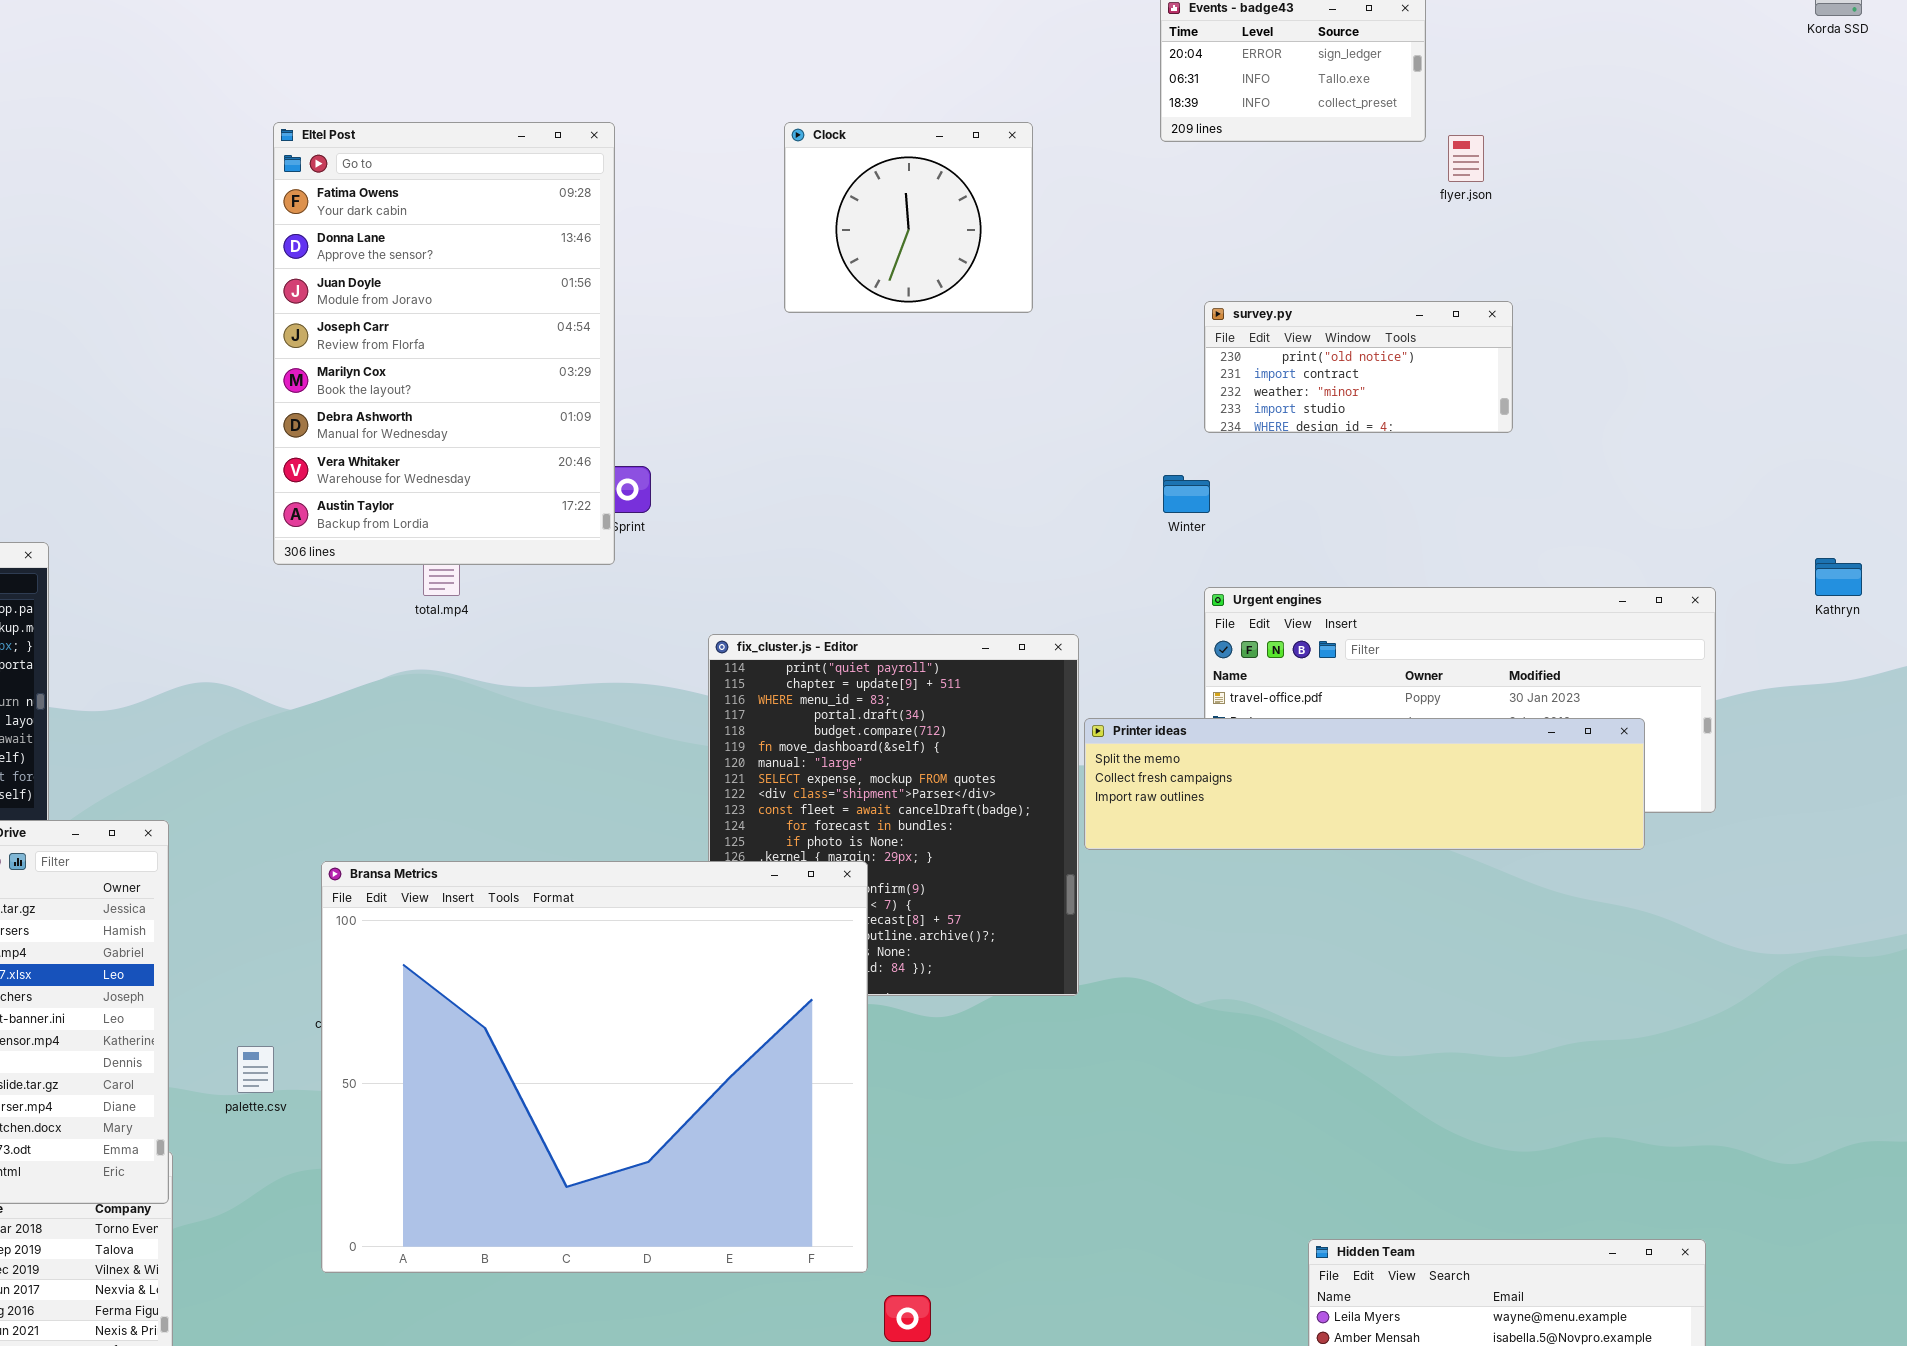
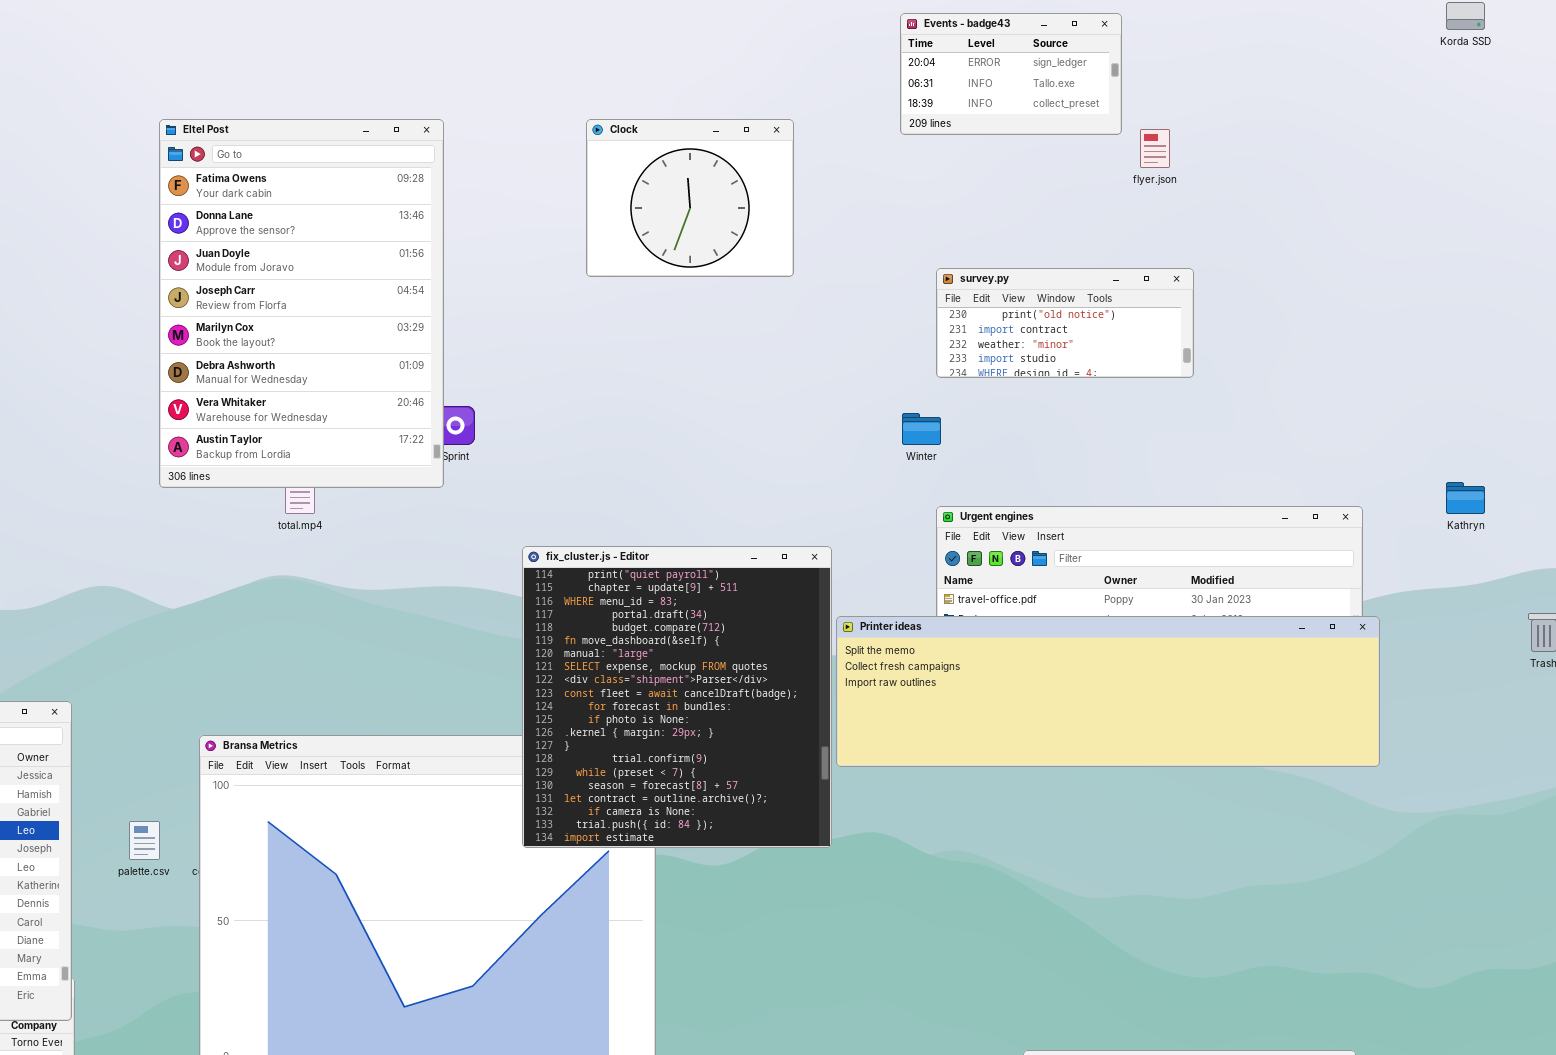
fix_cluster.js - Editor: [708,634,1079,996] -> [522,546,832,848], raised
Printer ideas: [1084,718,1645,850] -> [836,616,1380,767], resized
palette.csv: [237,1046,274,1093] -> [129,821,160,860], moved

